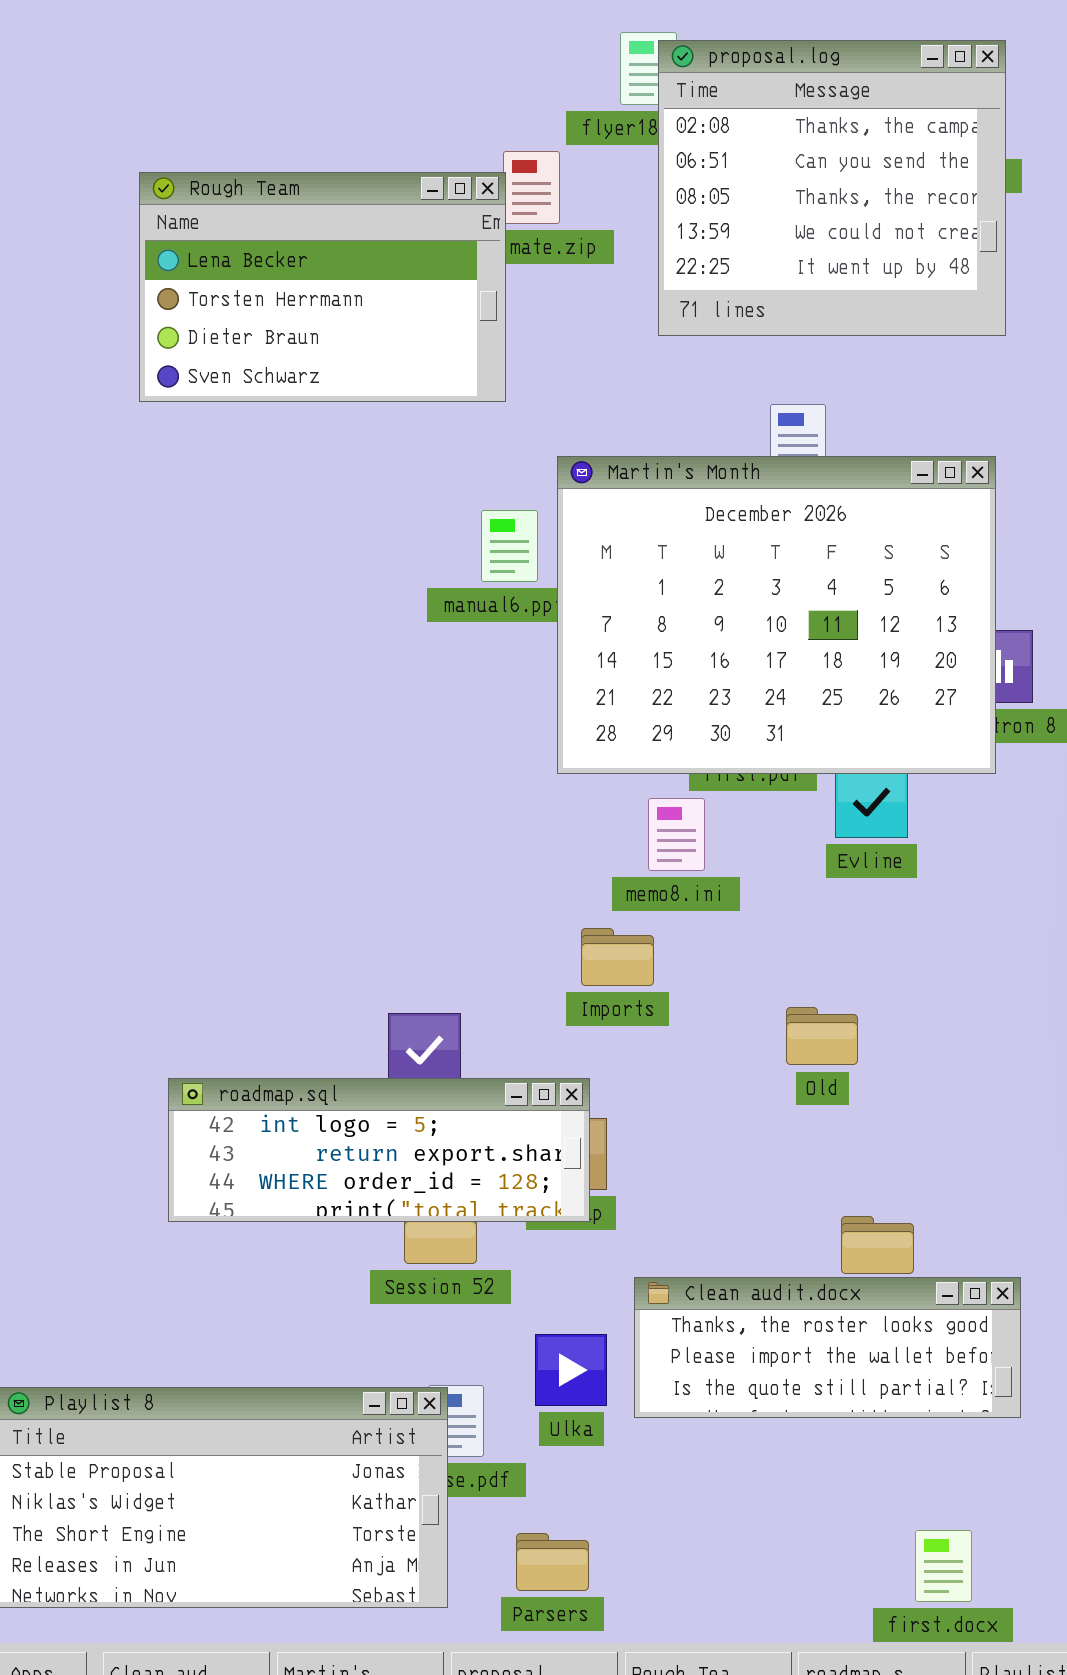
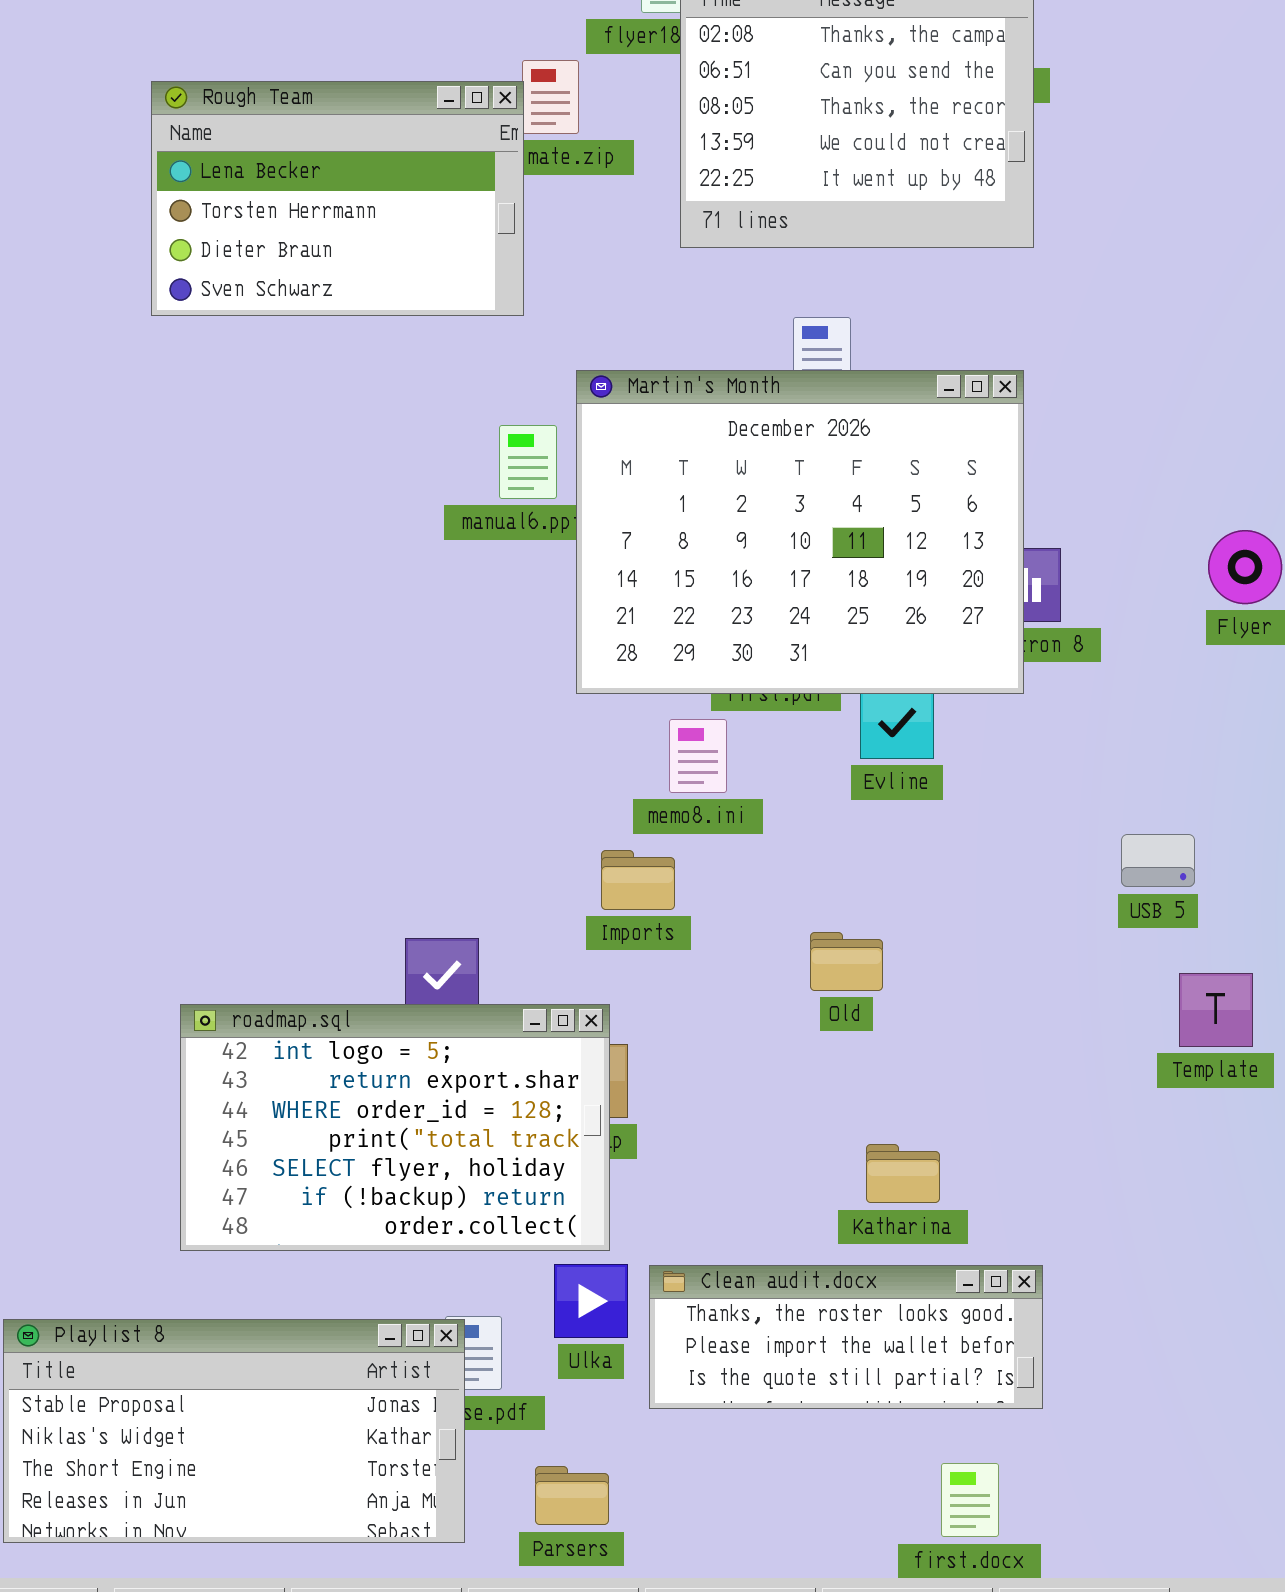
roadmap.sql: [168,1078,590,1222] -> [180,1004,610,1251], resized
Clean audit.docx: [634,1277,1021,1418] -> [649,1265,1043,1409], moved

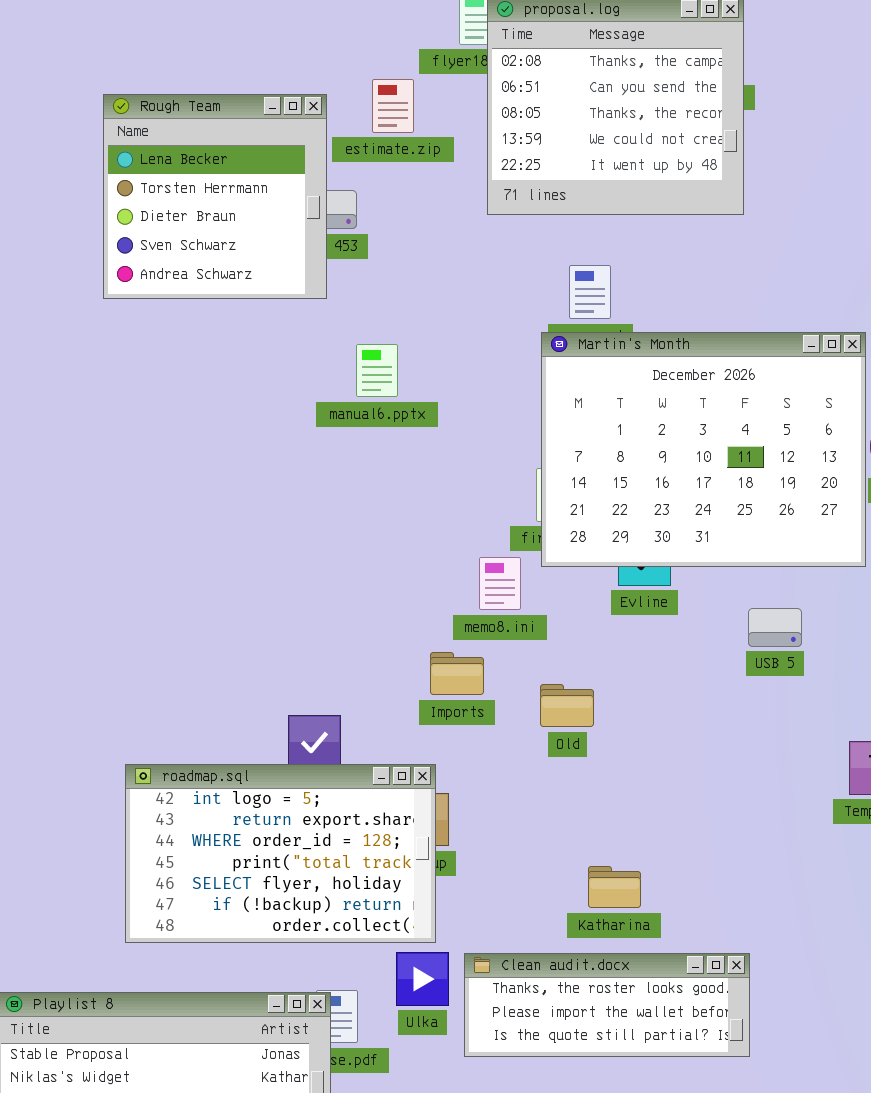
Rough Team: [151,81,524,316] -> [103,94,327,299], resized
Martin's Month: [576,370,1024,694] -> [541,332,866,567], moved
USB 5: [1121,834,1195,887] -> [748,608,802,647], moved
Old: [810,932,883,991] -> [540,684,594,727], moved
Katharina: [866,1144,940,1203] -> [588,866,641,908], moved

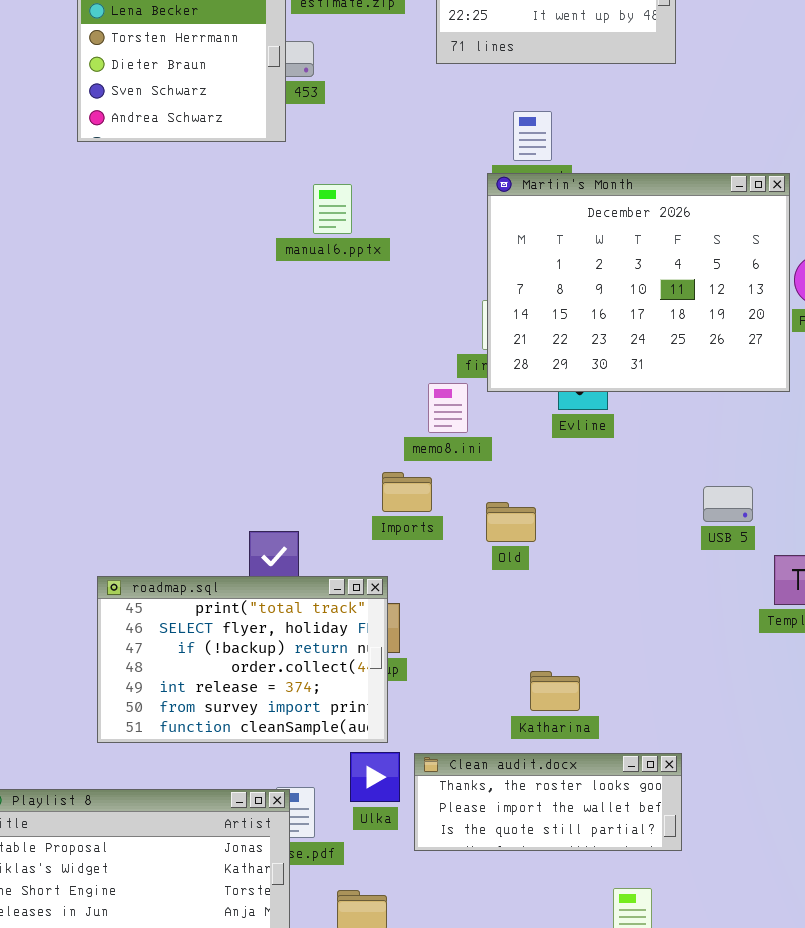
USB 5: [748,608,802,647] -> [703,486,753,522], moved
roadmap.sql: [125,764,436,943] -> [97,576,388,743], scrolled down 3 rows

